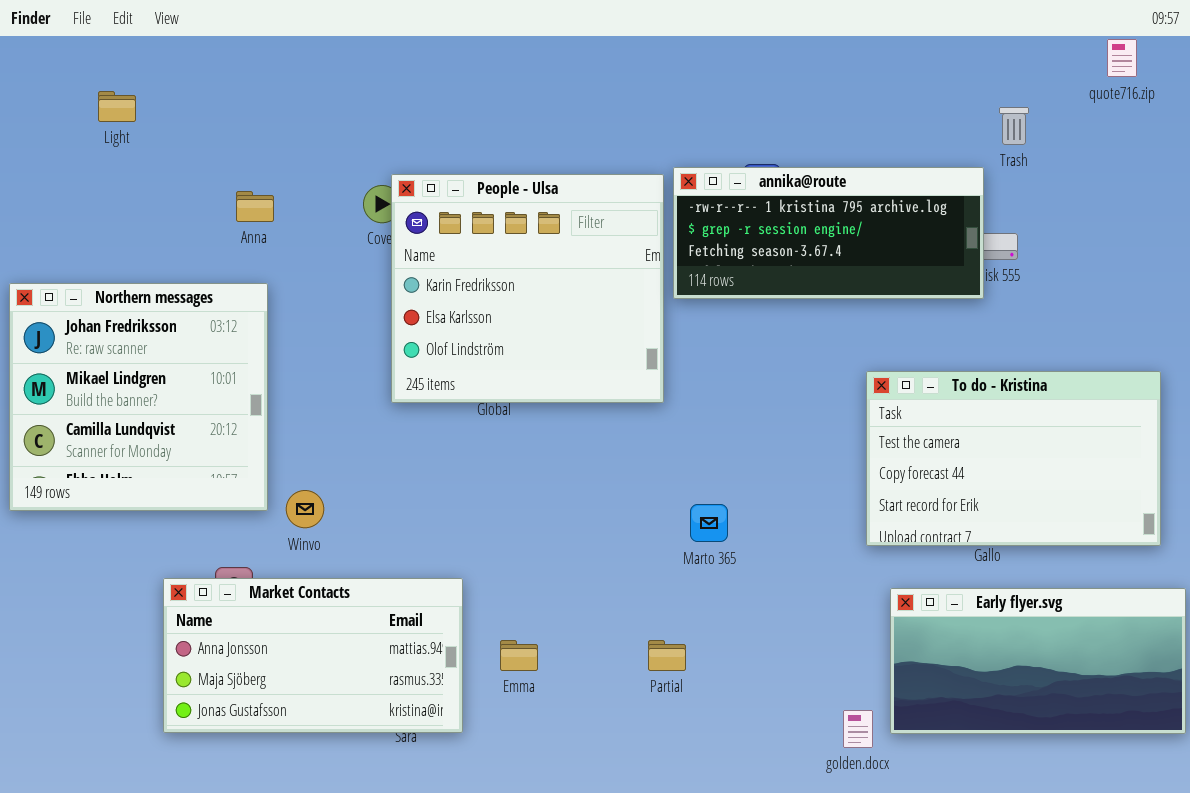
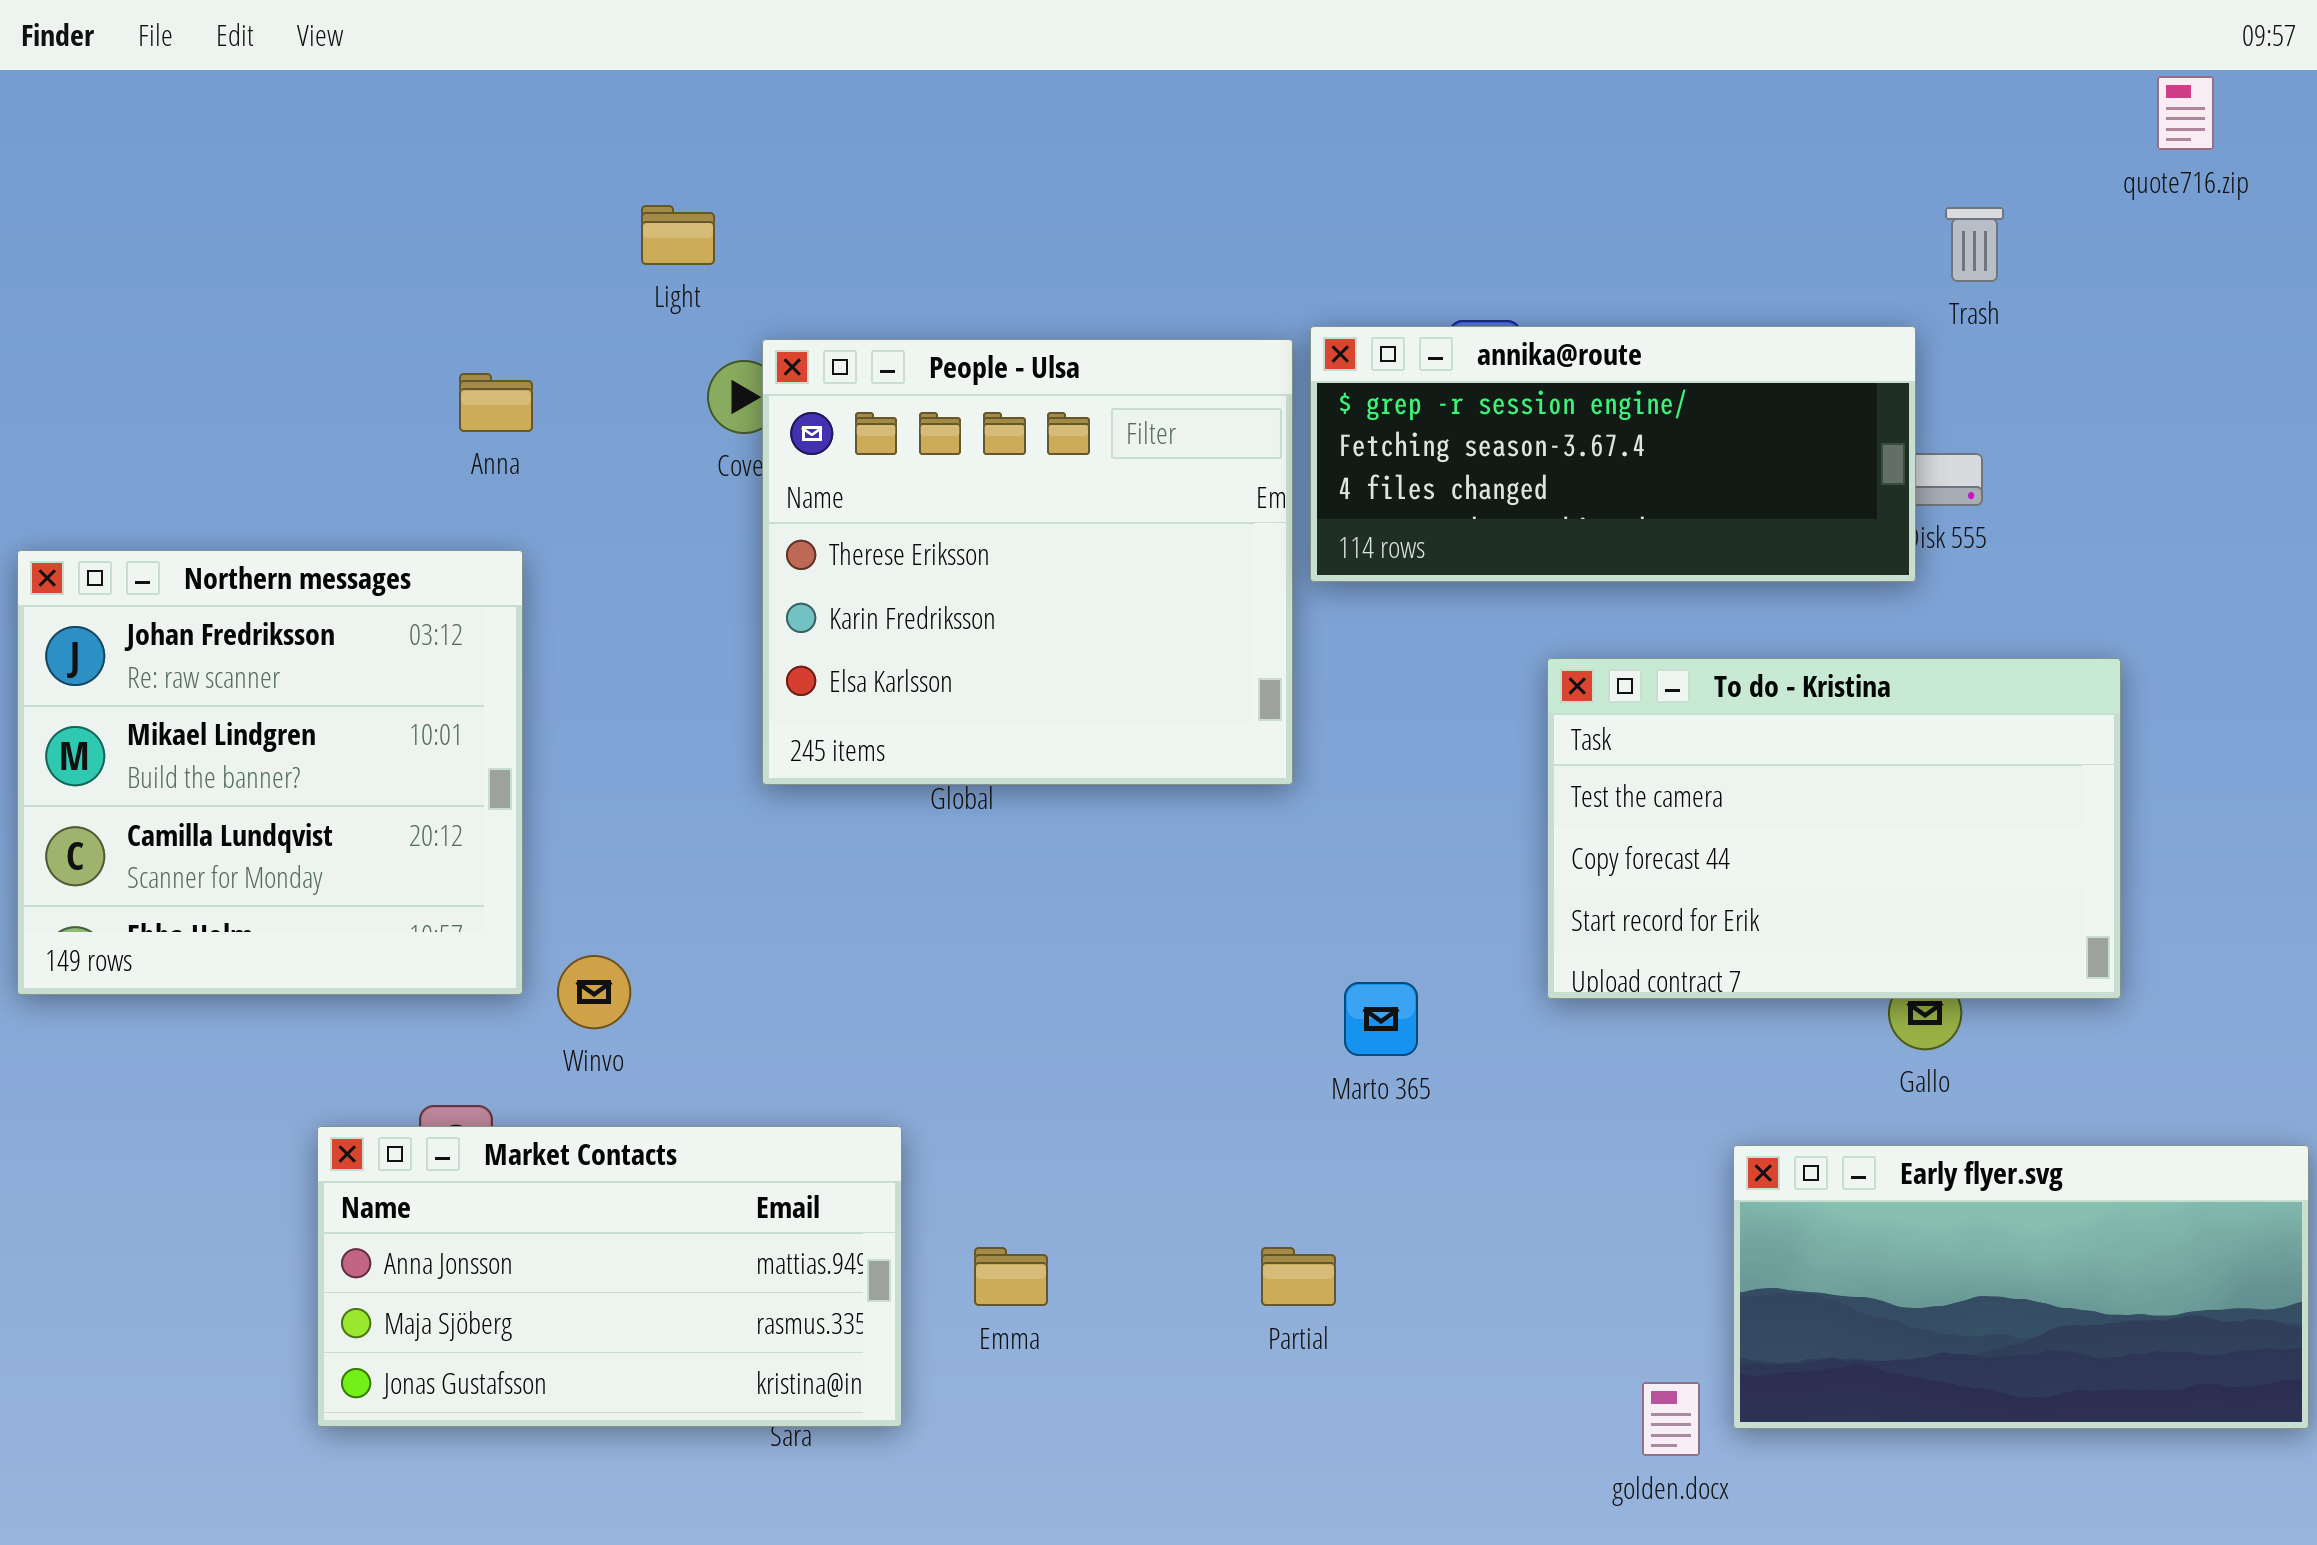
Light: [98,91,136,122] -> [641,205,715,265], moved
annika@route: [673,167,984,299] -> [1310,326,1916,582], scrolled down 1 row
People - Ulsa: [391,174,664,403] -> [762,339,1293,785], scrolled up 1 row
To do - Kristina: [866,371,1161,546] -> [1547,658,2121,999], moved

